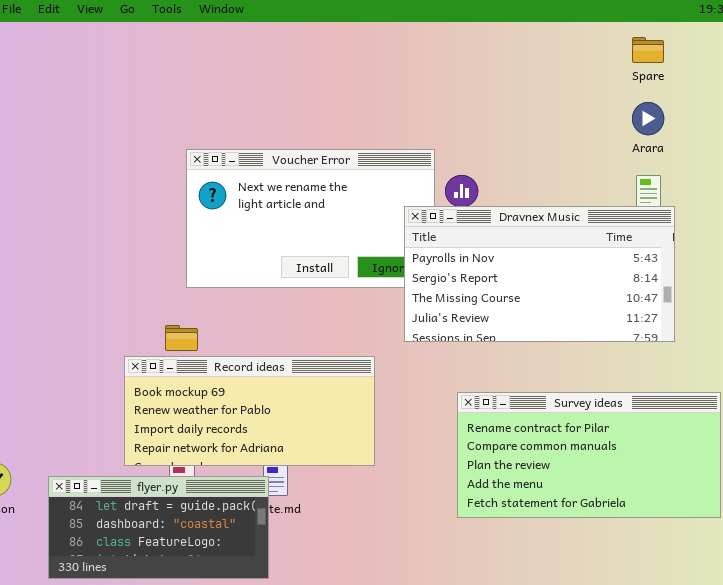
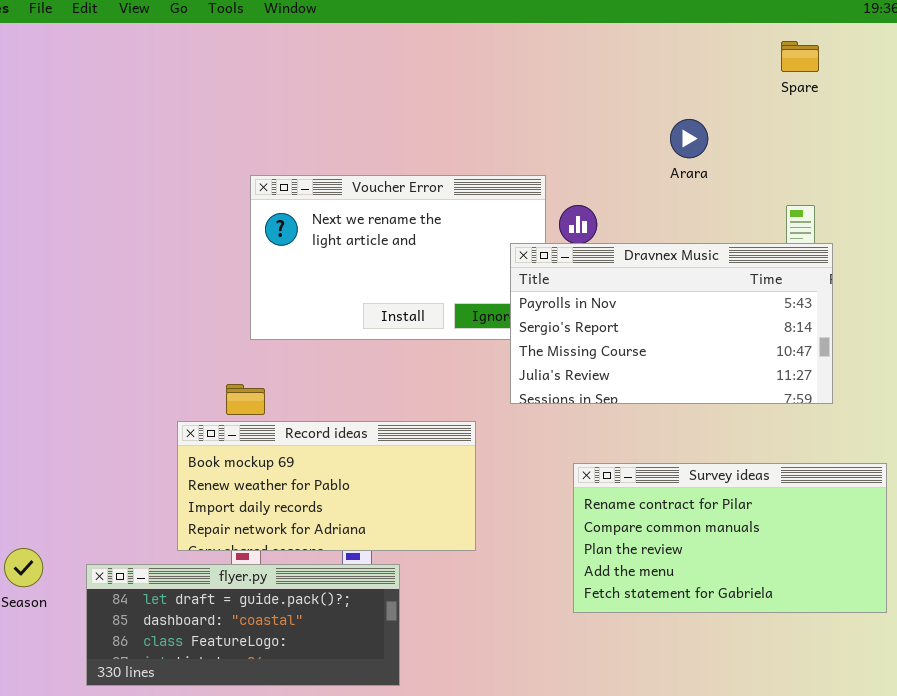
Arara: [632,102,664,135] -> [670,119,708,158], moved
flyer.py: [48,476,269,579] -> [86,564,400,686], resized

